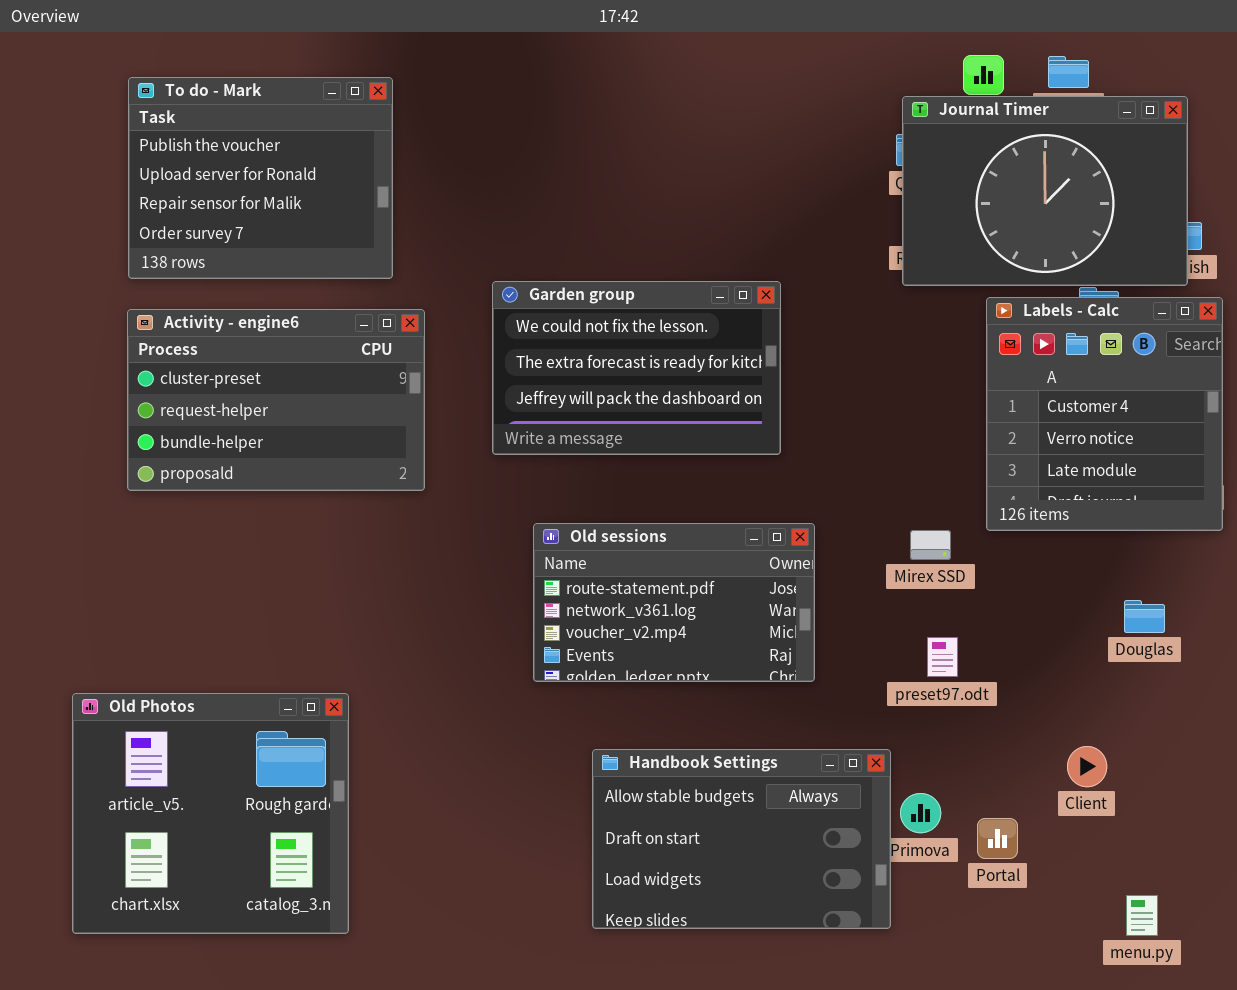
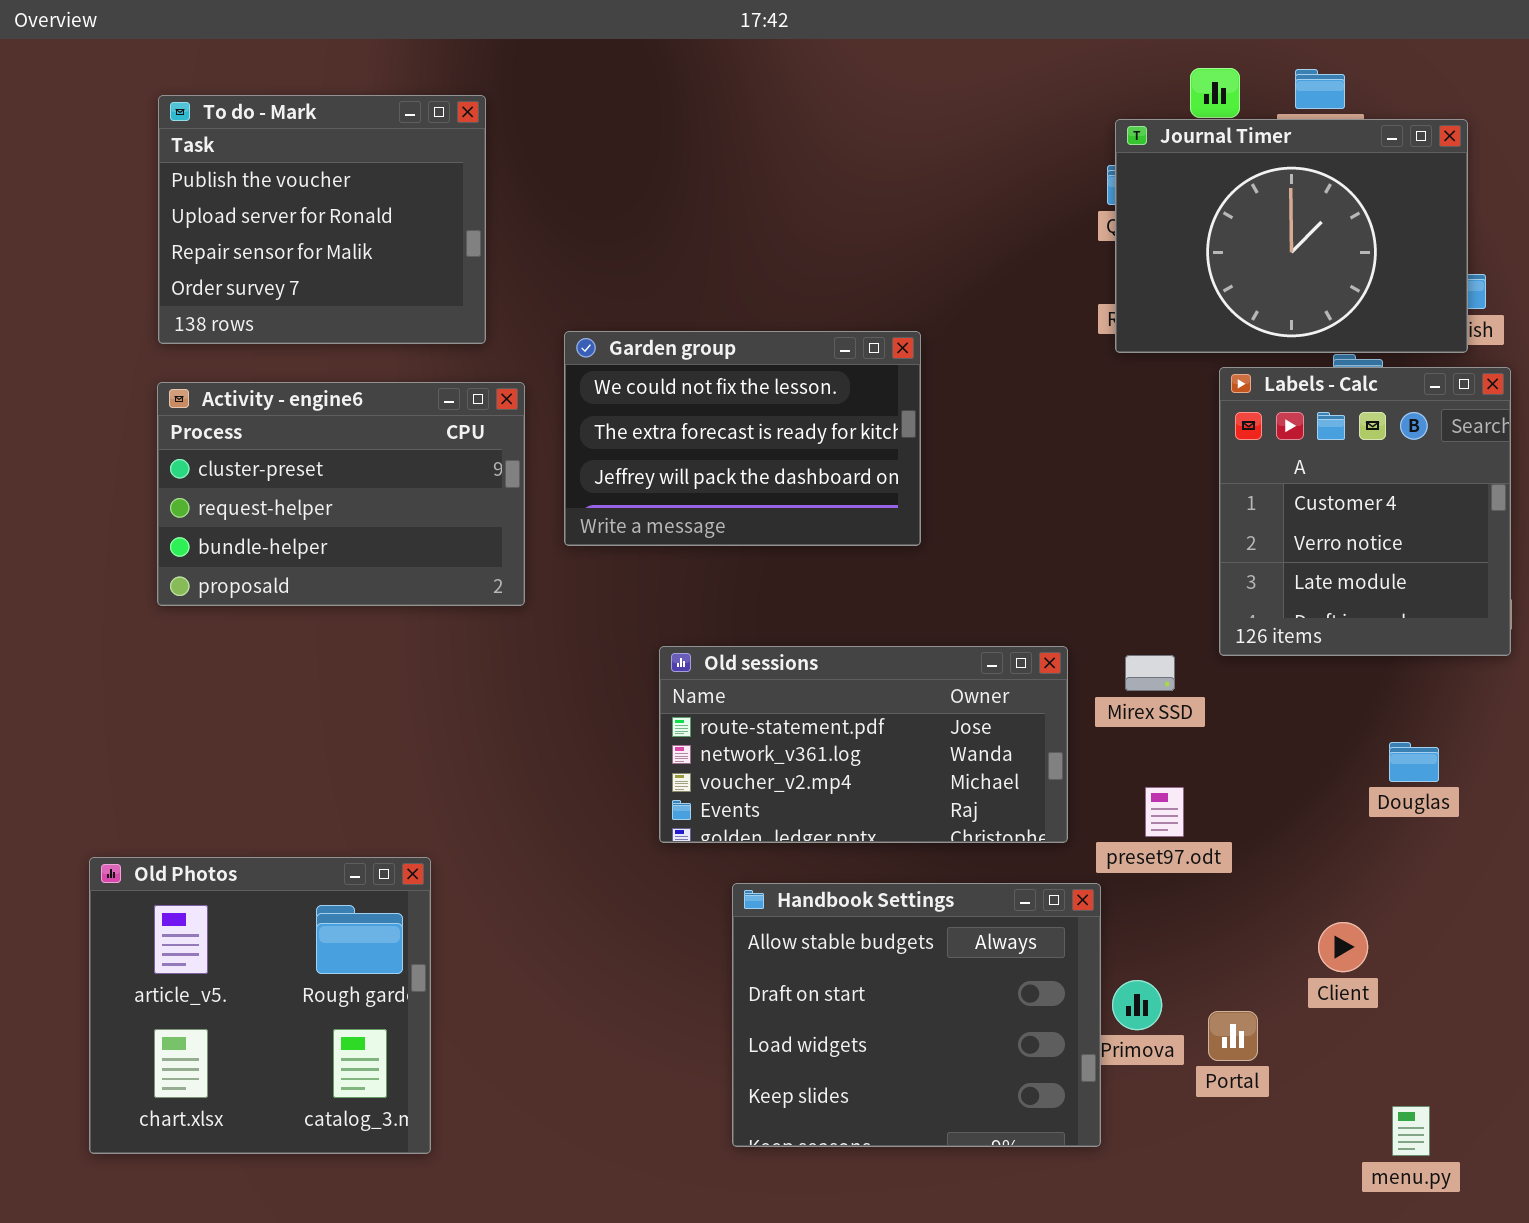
Garden group: [492,281,781,455] -> [564,331,921,546], moved
Old sessions: [533,523,815,682] -> [659,646,1068,843], resized
Handbook Settings: [592,749,891,929] -> [732,883,1101,1147], resized

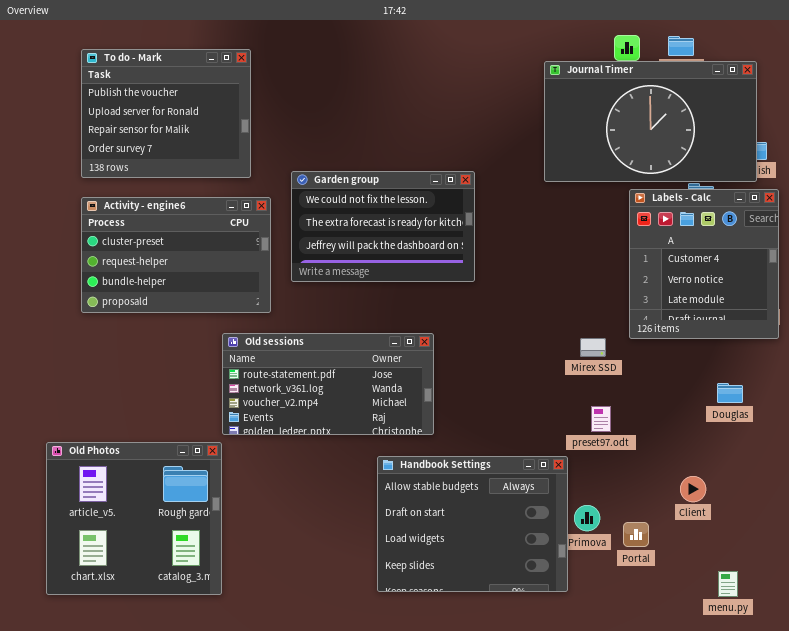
Journal Timer: [1115,119,1468,353] -> [544,61,757,182], resized
Old sessions: [659,646,1068,843] -> [222,333,434,435], moved

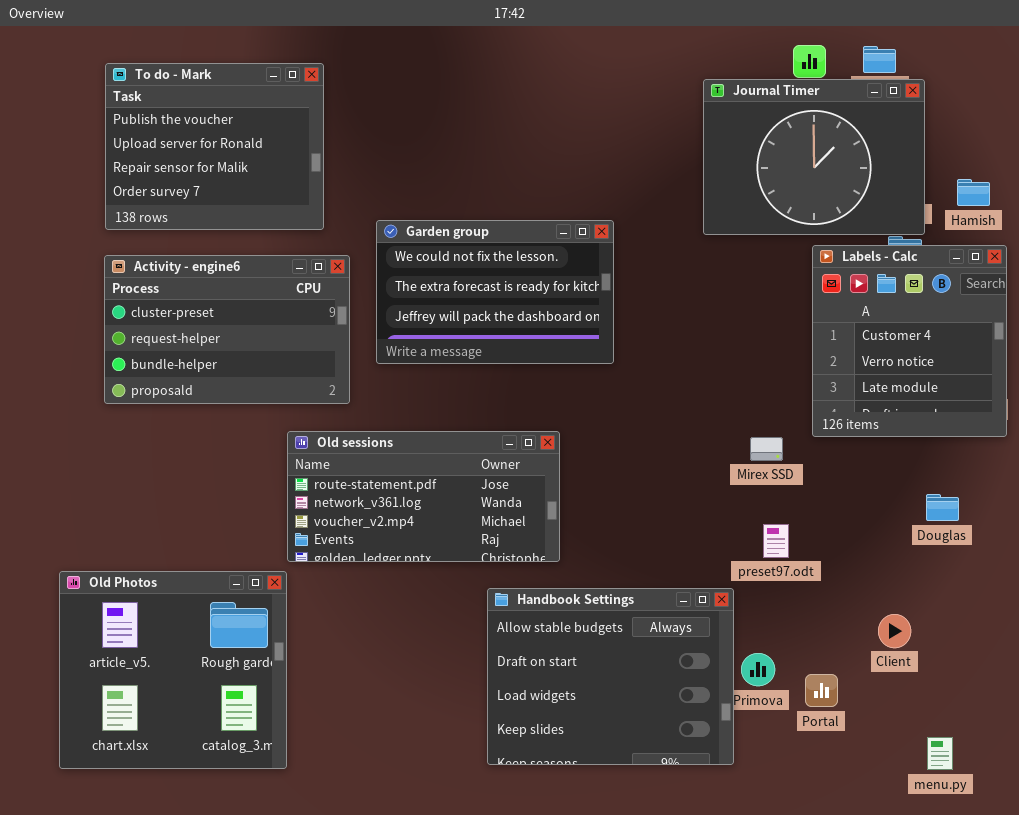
Journal Timer: [544,61,757,182] -> [703,79,925,235], resized

